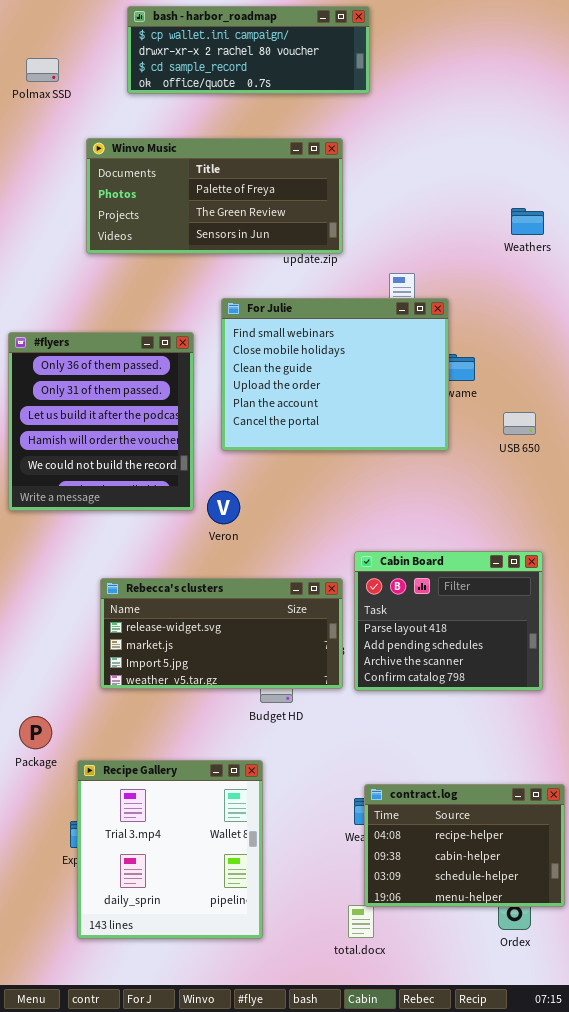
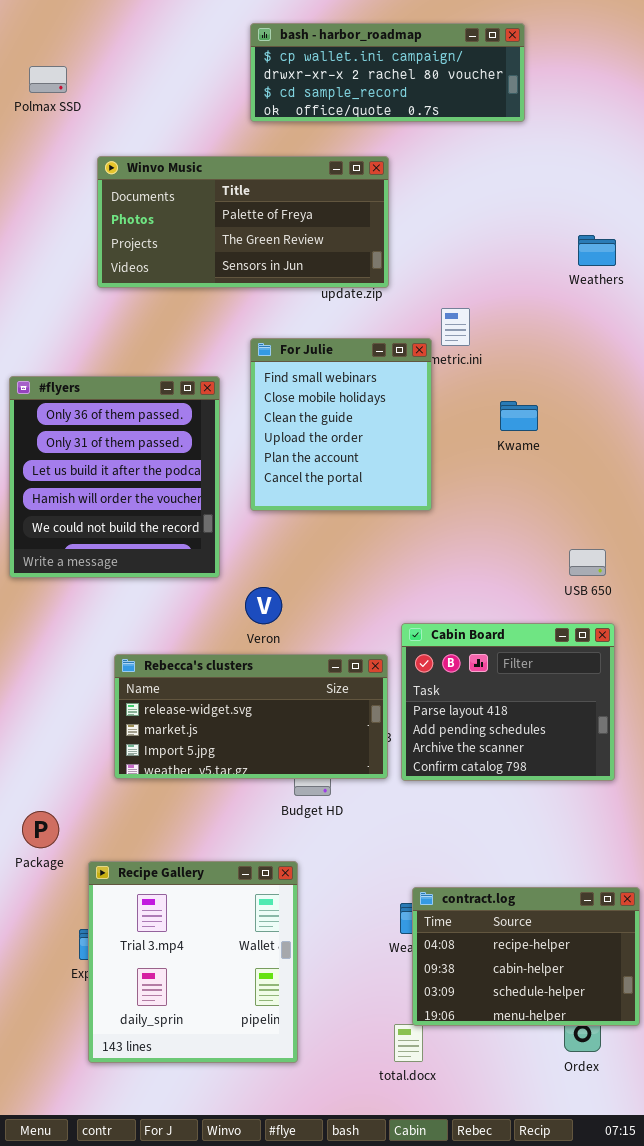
bash - harbor_roadmap: [127,6,370,94] -> [250,23,525,122], moved
For Julie: [221,298,449,451] -> [250,338,432,511], resized
USB 650: [503,412,536,435] -> [569,549,606,576], moved
Veron: [207,491,240,524] -> [245,587,282,624], moved

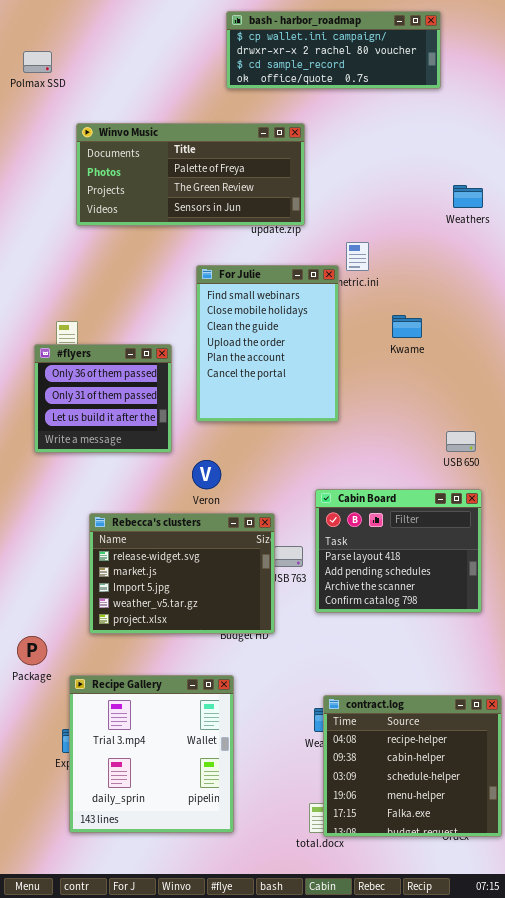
bash - harbor_roadmap: [250,23,525,122] -> [226,11,441,89], moved
For Julie: [250,338,432,511] -> [196,265,339,422], resized
#flyers: [9,376,220,578] -> [34,344,172,453], resized
Rebecca's clusters: [114,654,388,779] -> [89,513,275,634], resized
contract.log: [412,887,640,1026] -> [323,695,502,837], resized

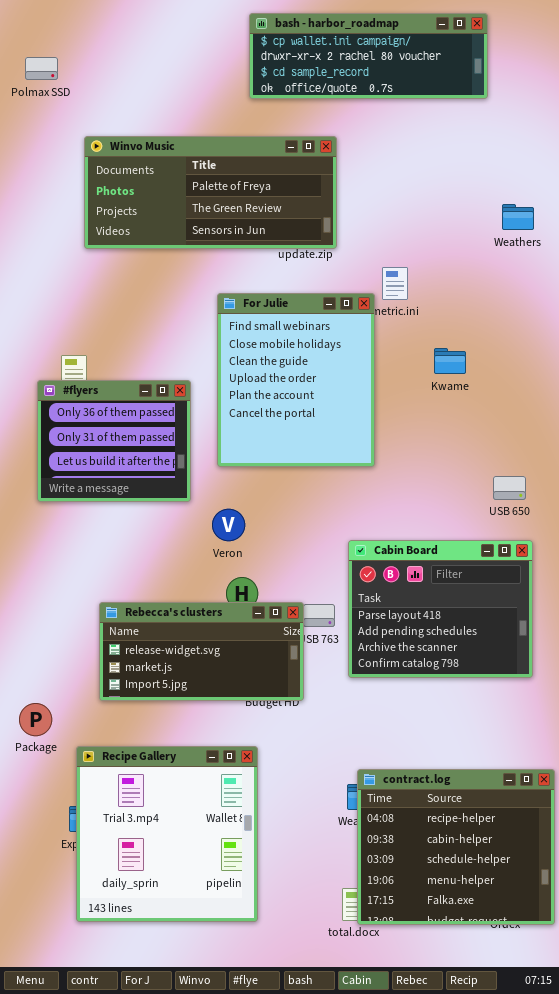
Rebecca's clusters: [89,513,275,634] -> [99,602,304,701], resized

